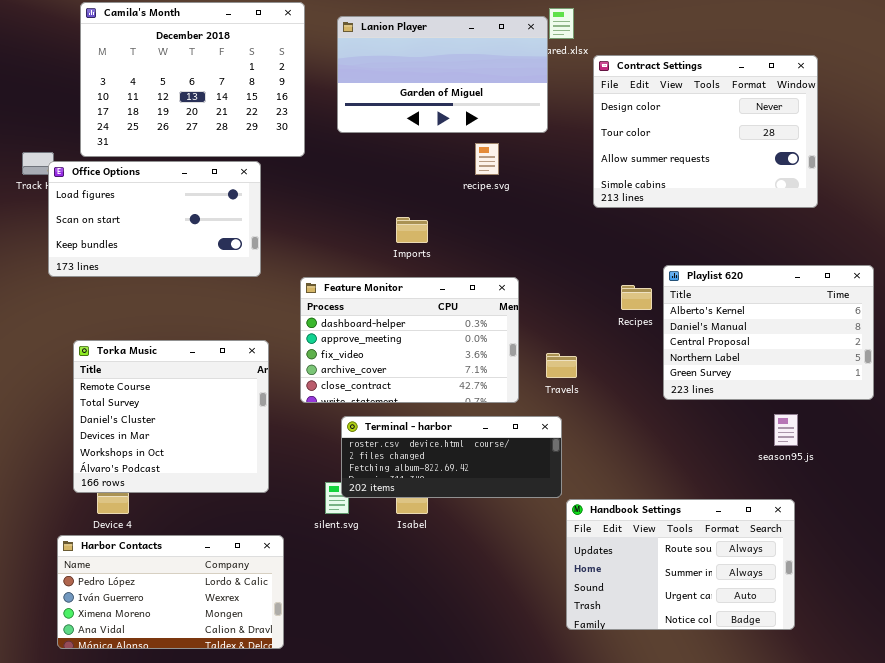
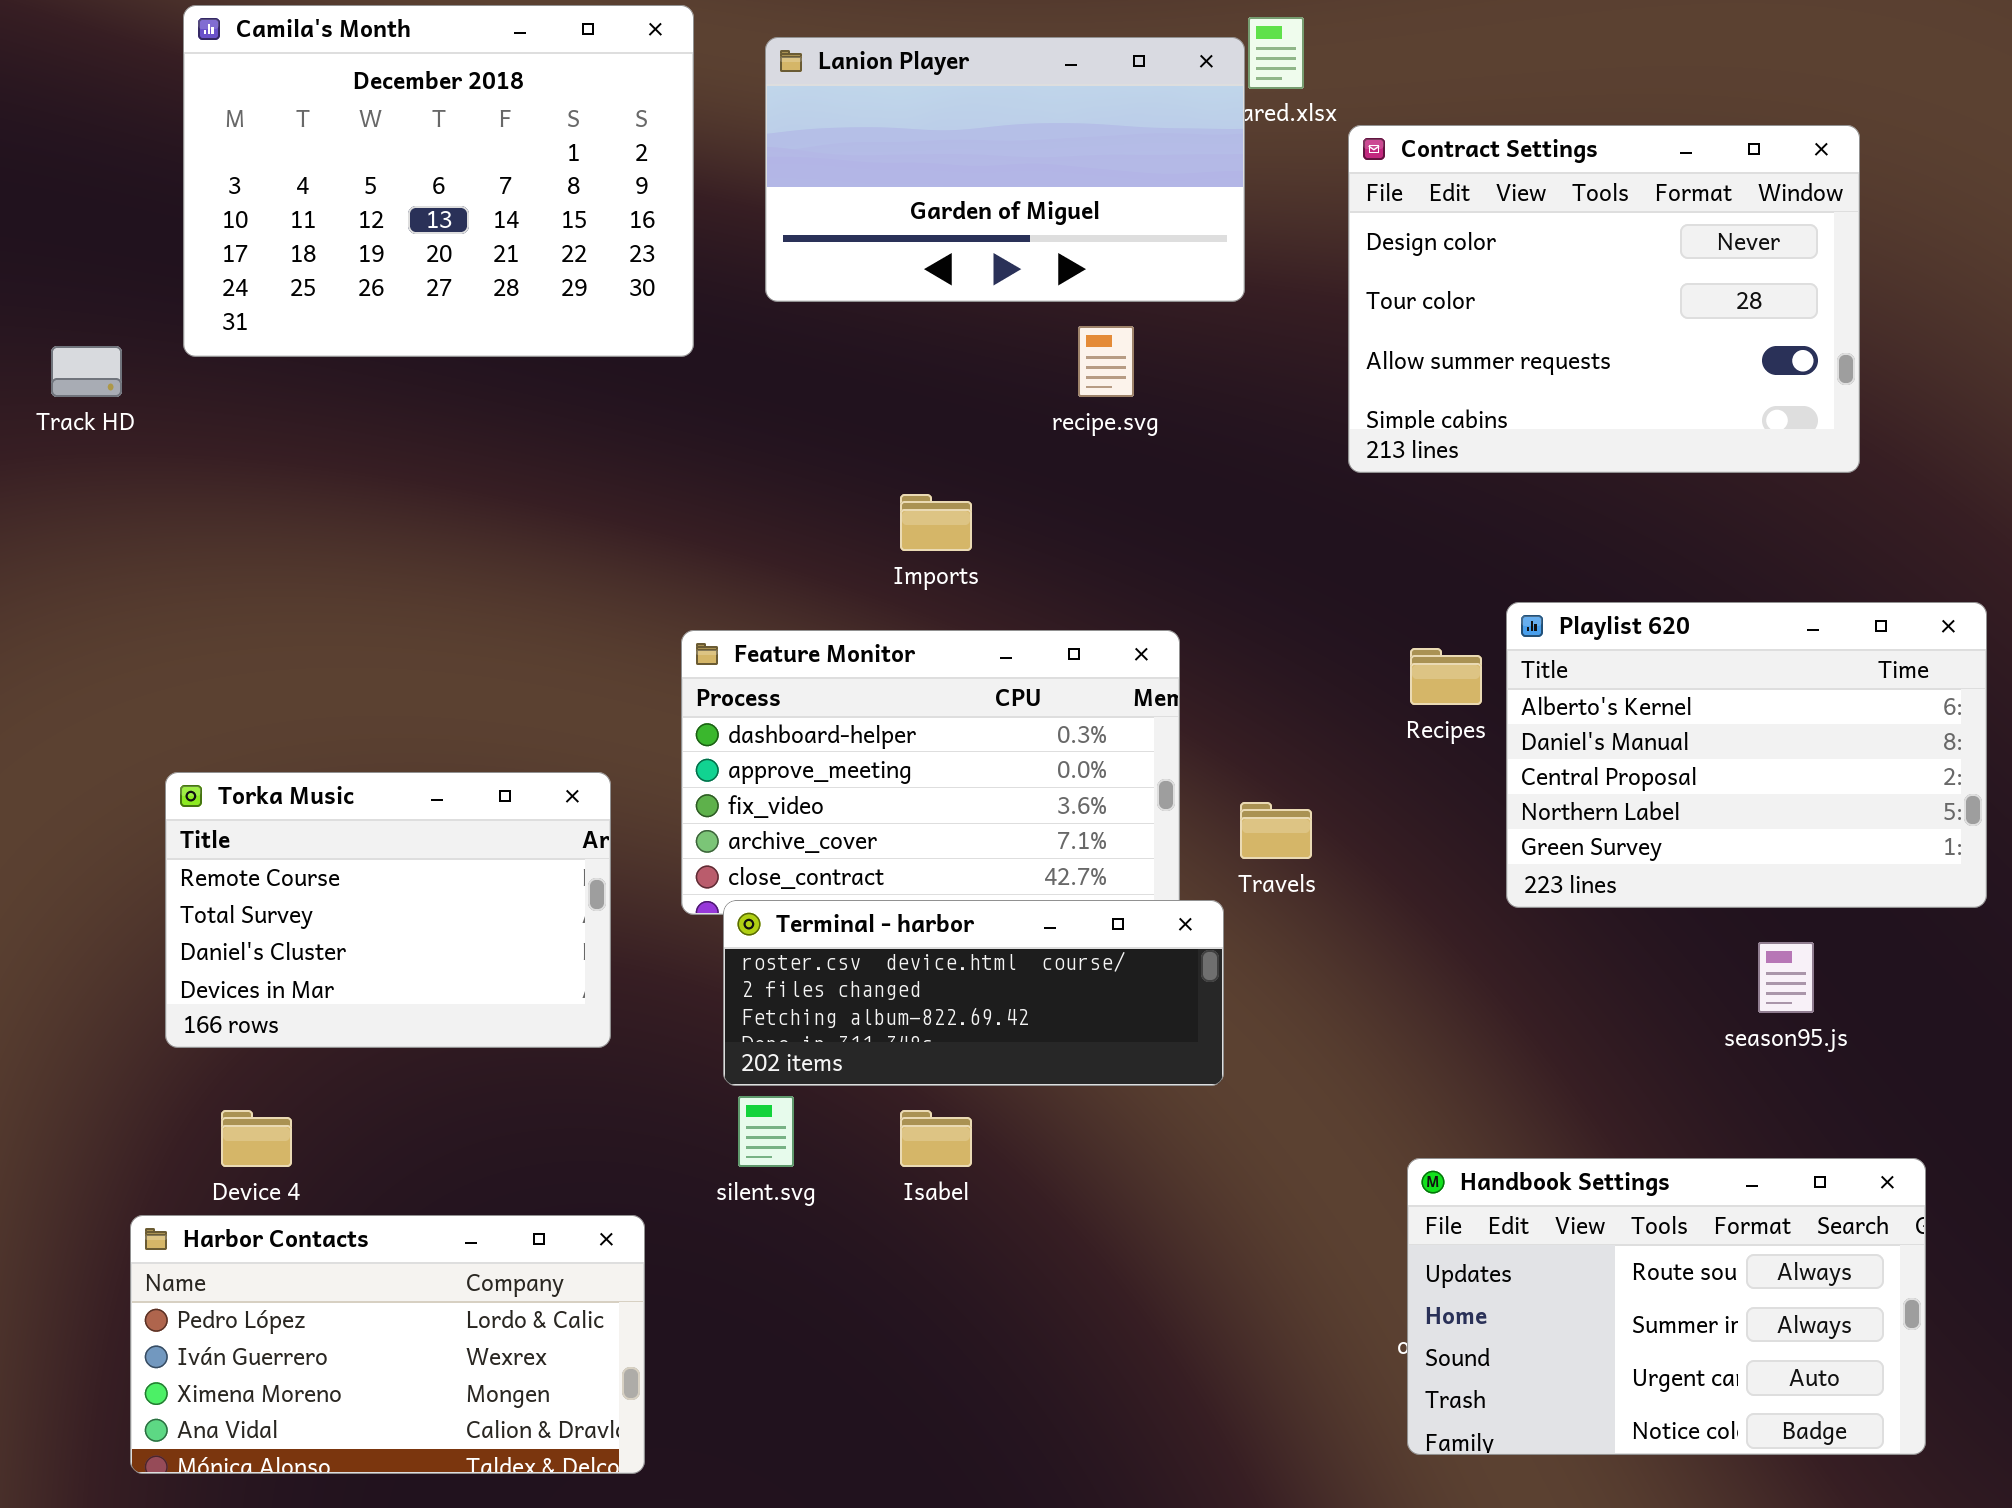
Office Options: [48,161,261,277] -> none, closed
Torka Music: [73,340,269,493] -> [165,772,611,1048], resized
Terminal - harbor: [341,416,562,498] -> [723,900,1224,1086], moved
Handbook Settings: [566,499,795,630] -> [1407,1158,1926,1455], moved

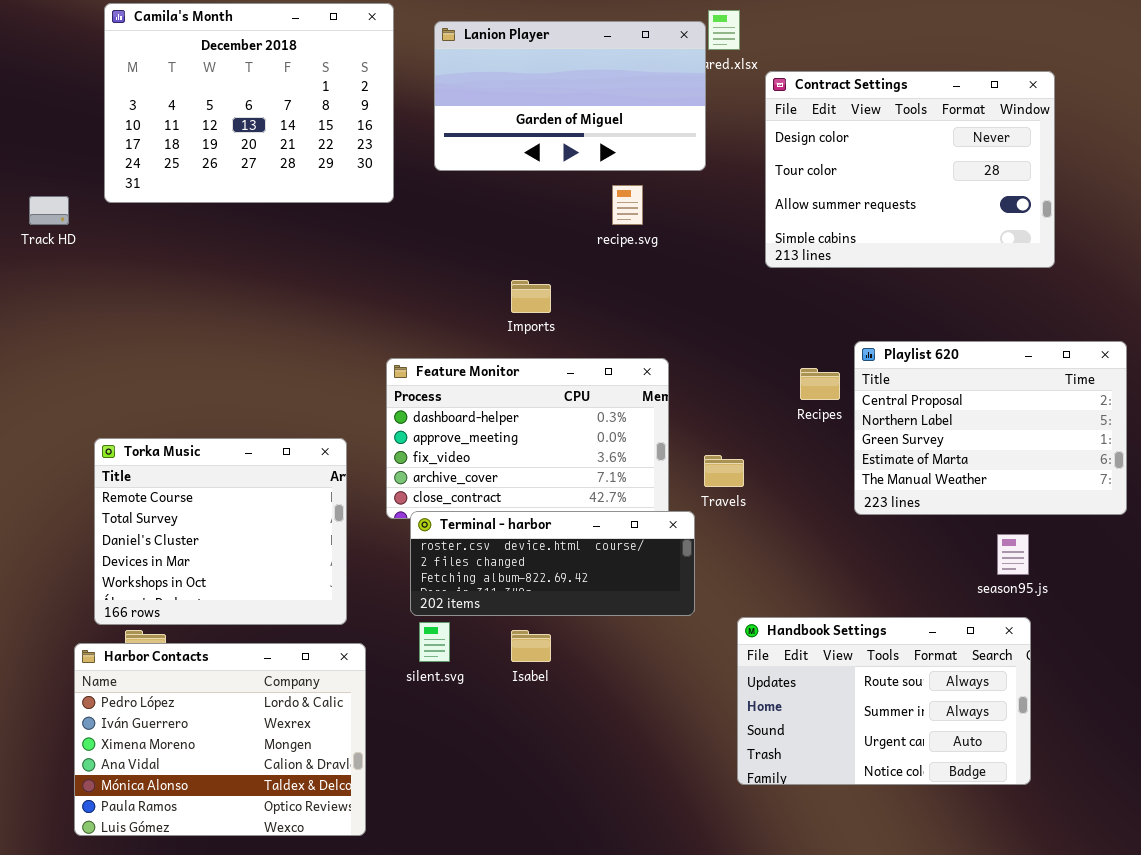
Playlist 620: [1506,602,1987,908] -> [854,341,1127,515], scrolled down 2 rows
Torka Music: [165,772,611,1048] -> [94,438,347,625], resized
Handbook Settings: [1407,1158,1926,1455] -> [737,617,1031,785], moved
Harbor Contacts: [130,1215,645,1474] -> [74,643,366,836], resized

